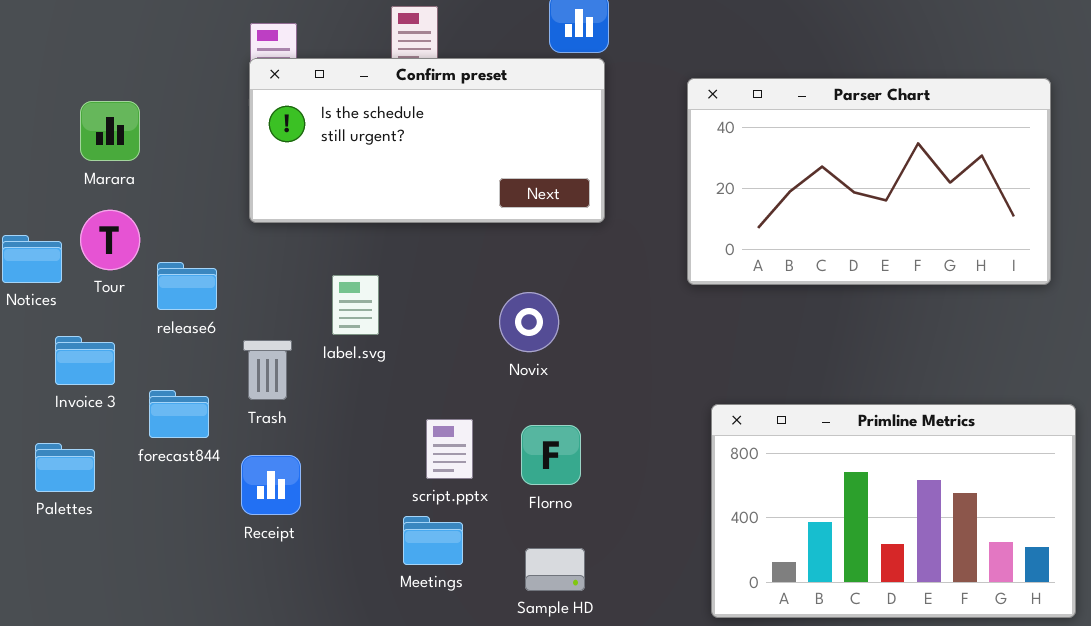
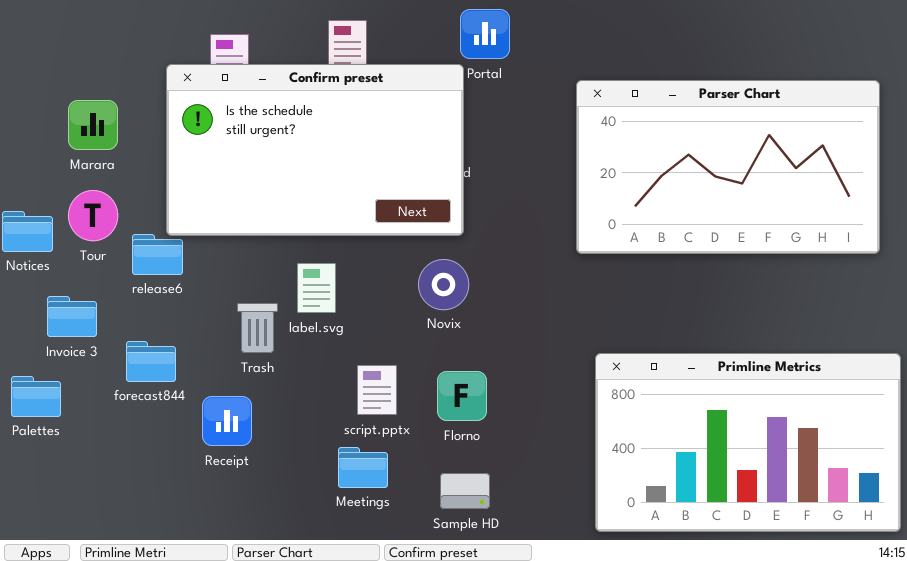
Confirm preset: [249,58,605,223] -> [166,64,464,236], moved, resized
label.svg: [332,275,379,335] -> [297,263,336,313], moved
Trash: [243,340,292,400] -> [237,303,278,353], moved
Palettes: [35,443,95,492] -> [11,376,61,417], moved

